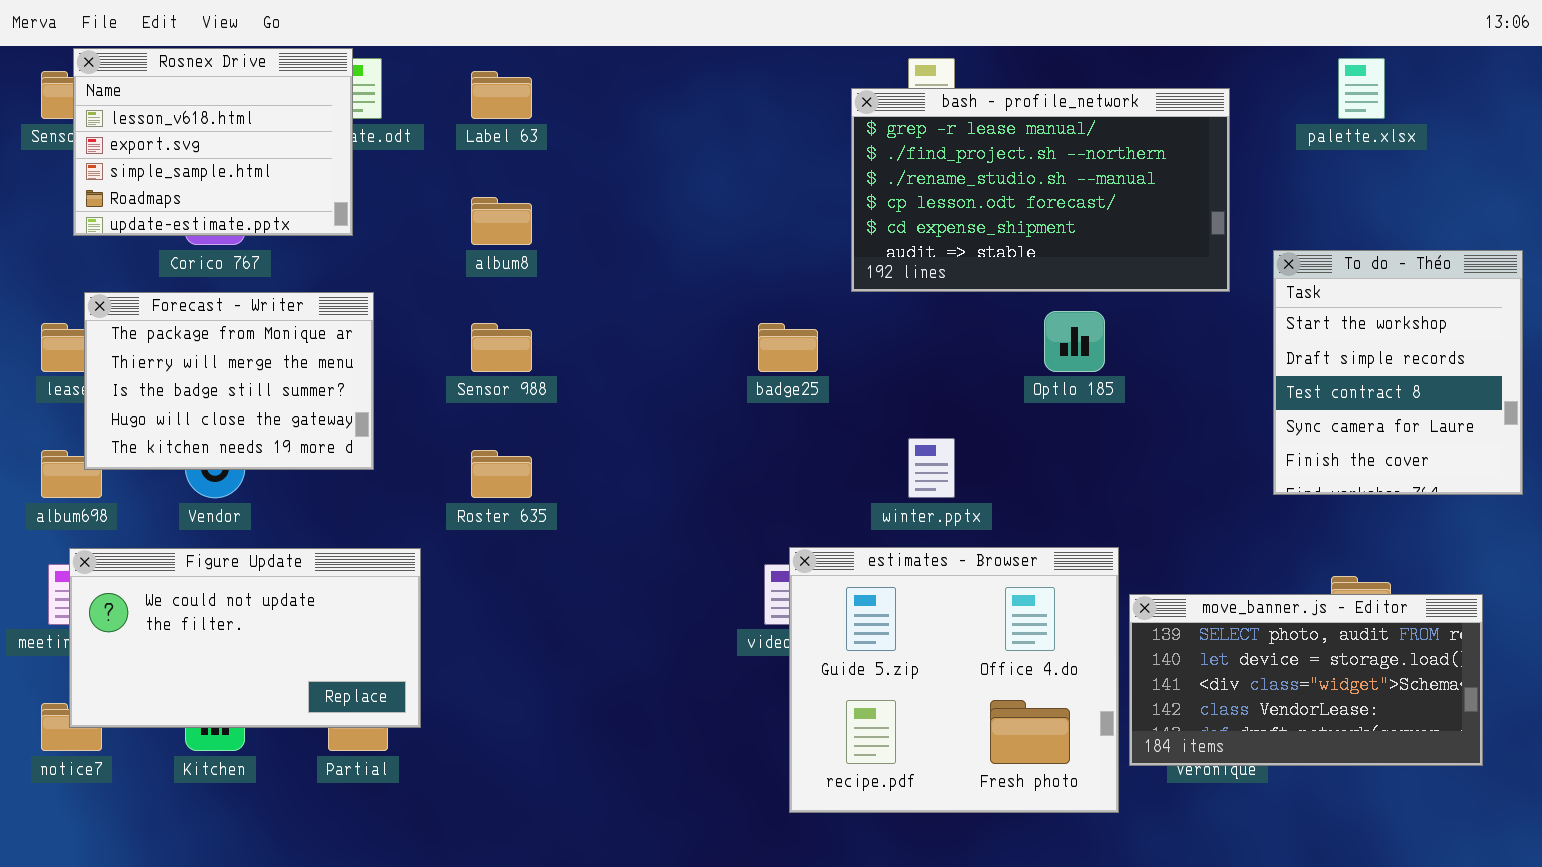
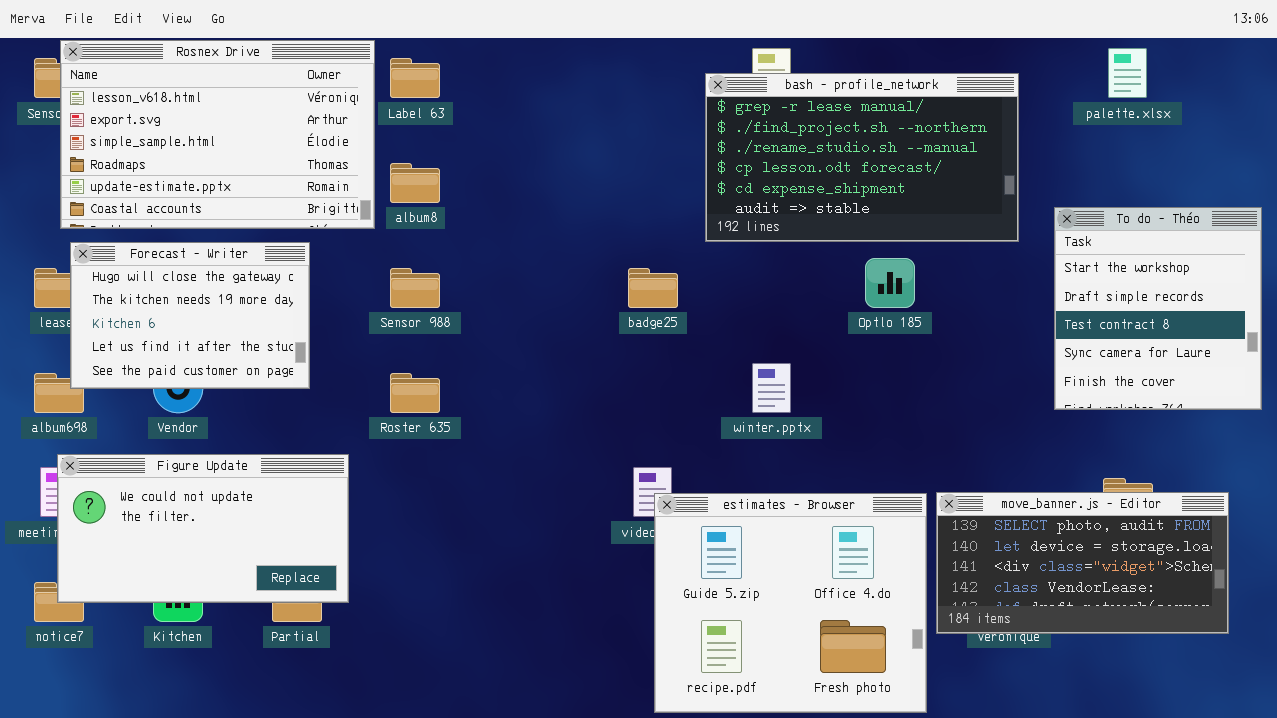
Rosnex Drive: [73,48,353,236] -> [60,40,375,229], resized
Forecast - Writer: [84,292,374,470] -> [70,242,310,389], scrolled down 3 rows
estimates - Browser: [789,547,1119,813] -> [654,493,927,713], moved

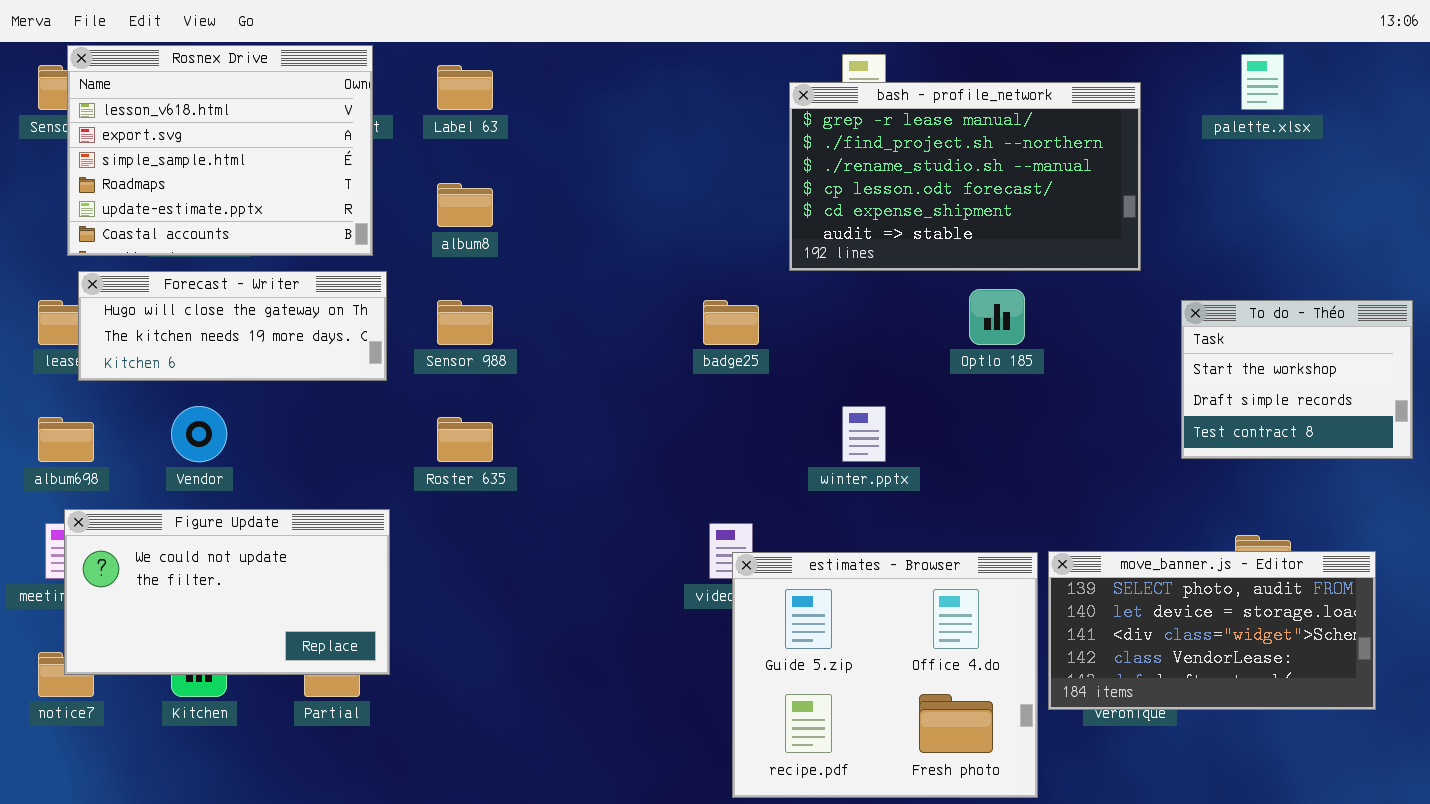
Rosnex Drive: [60,40,375,229] -> [67,45,373,256], resized
To do - Théo: [1054,207,1262,410] -> [1181,300,1413,459], resized
Forecast - Writer: [70,242,310,389] -> [78,271,387,381], resized

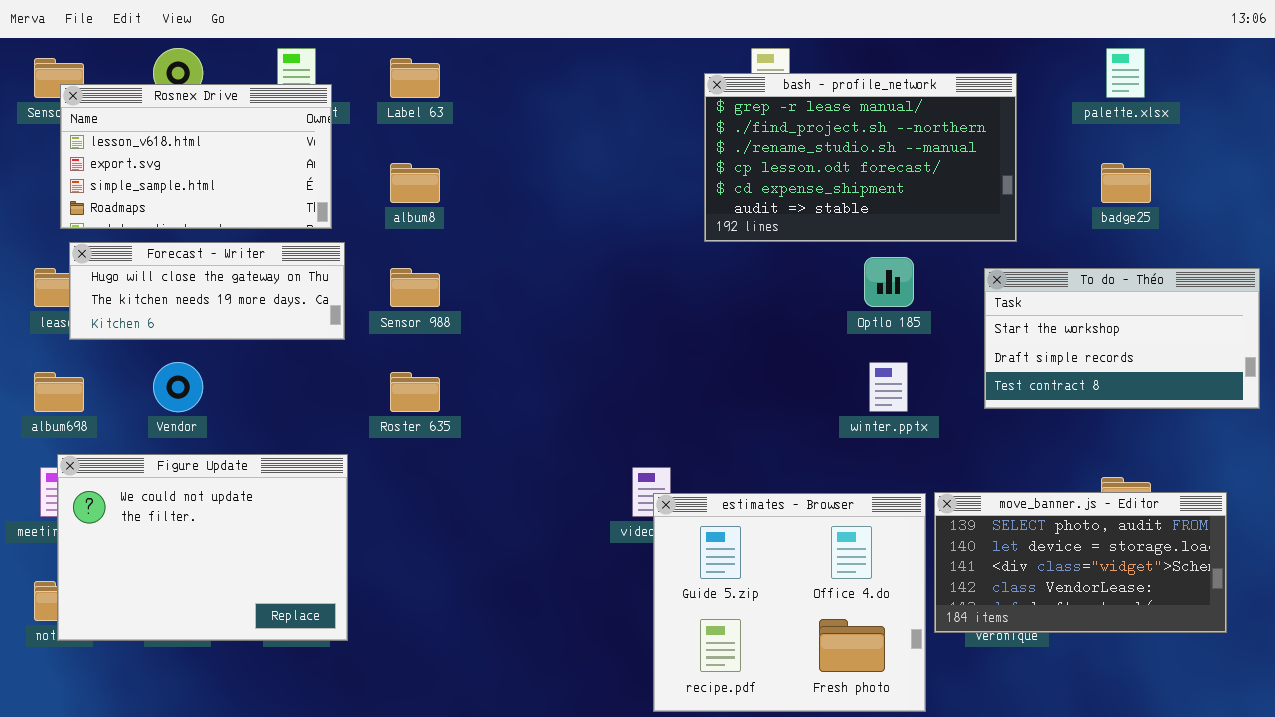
Rosnex Drive: [67,45,373,256] -> [60,84,332,229], resized
badge25: [703,300,759,345] -> [1101,163,1151,203], moved
To do - Théo: [1181,300,1413,459] -> [984,268,1260,409], resized
winter.pptx: [842,406,886,462] -> [869,362,908,412], moved
Figure Update: [64,509,390,675] -> [57,454,348,641], resized

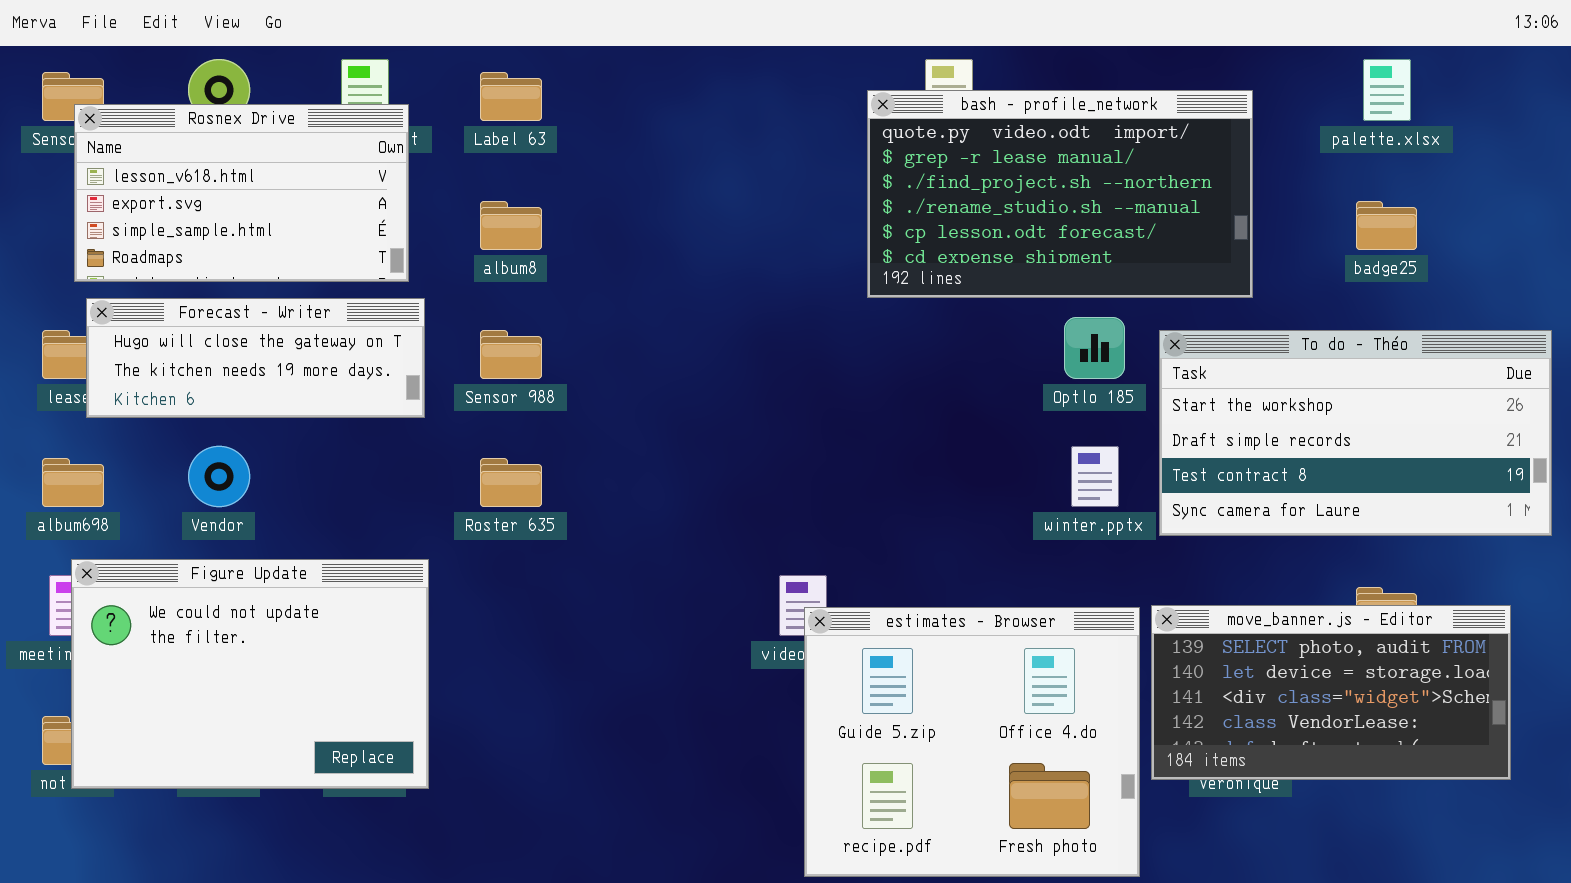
bash - profile_network: [704,73,1017,242] -> [867,90,1253,298], scrolled up 1 row
To do - Théo: [984,268,1260,409] -> [1159,330,1552,536], resized

